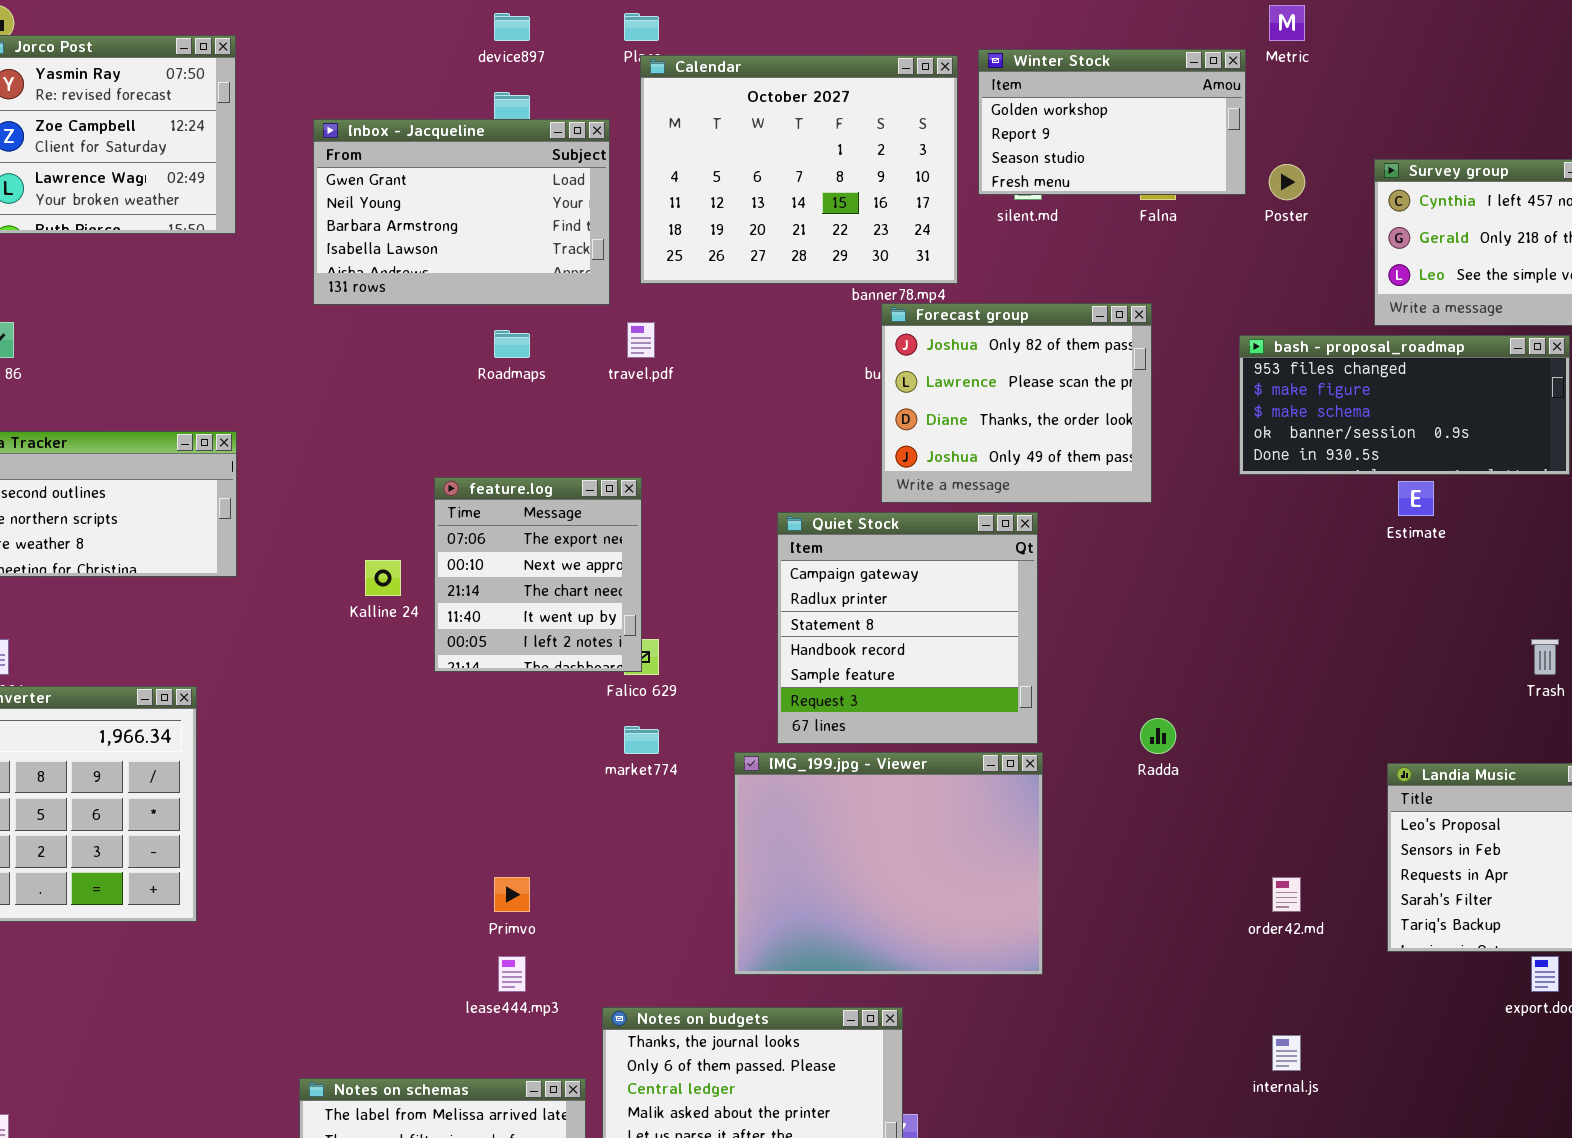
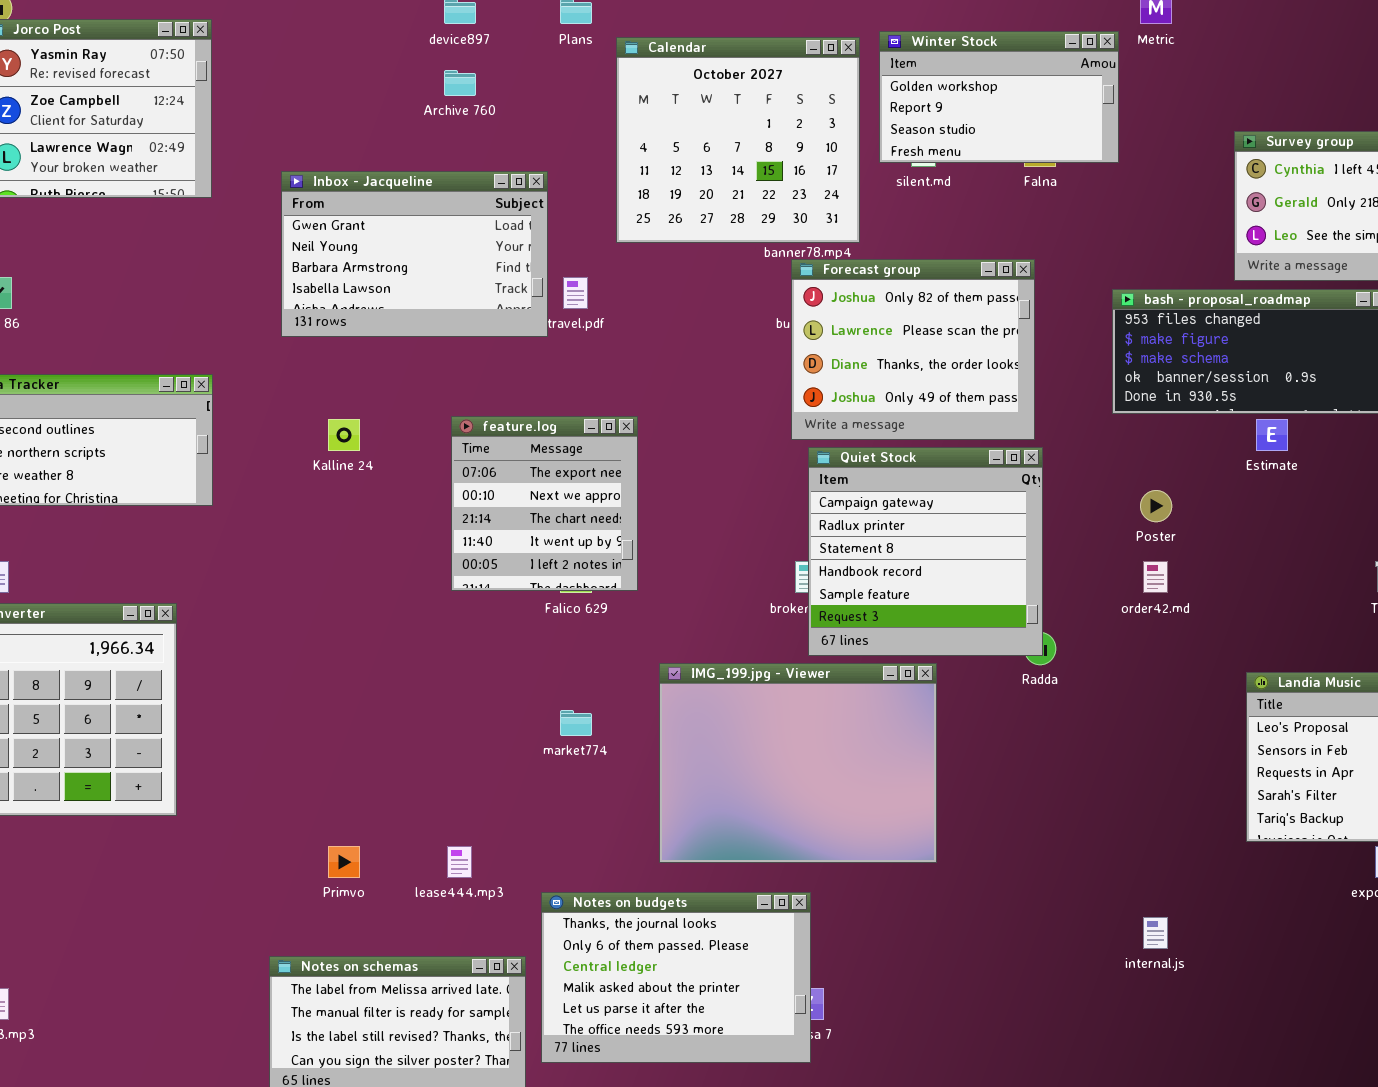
Calendar: [640,55,958,284] -> [616,37,860,243], resized
Inbox - Jacqueline: [313,119,610,305] -> [281,171,548,337], moved
Poster: [1269,164,1305,200] -> [1140,490,1172,522], moved
feature.log: [434,477,642,672] -> [451,416,638,591], moved
Quiet Stock: [777,512,1038,744] -> [808,447,1043,656], moved
Kalline 24: [365,560,401,596] -> [328,419,360,451], moved
market774: [624,726,659,754] -> [560,710,592,736], moved
Primvo: [494,877,530,912] -> [328,846,360,878], moved
order42.md: [1272,877,1301,912] -> [1143,561,1168,593], moved

